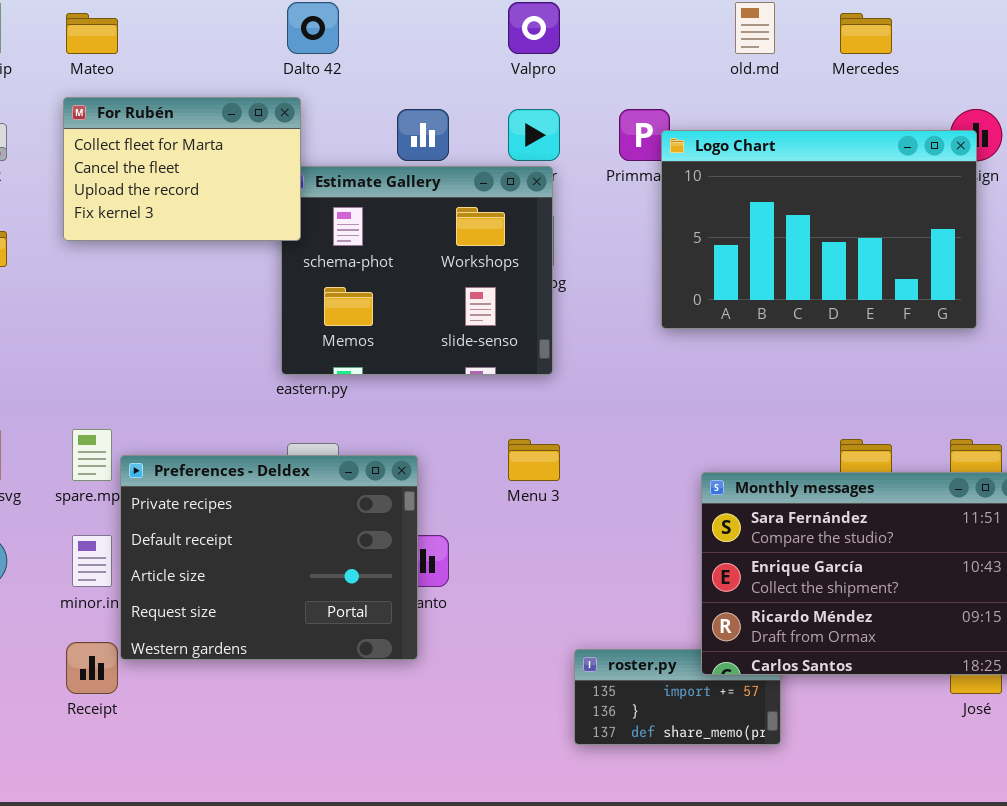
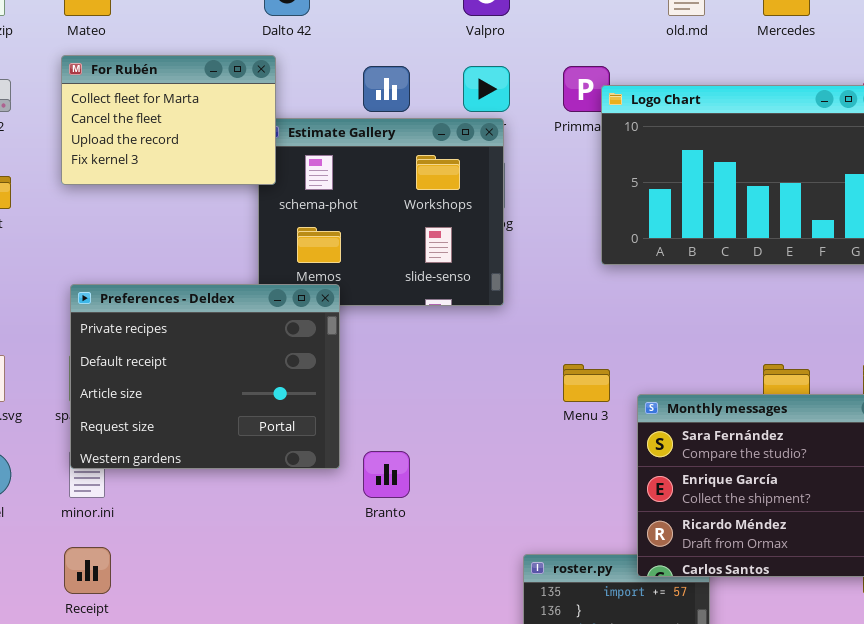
Menu 3: [508,439,560,481] -> [563,364,610,402], moved
Preferences - Deldex: [120,455,418,660] -> [70,284,340,469], moved

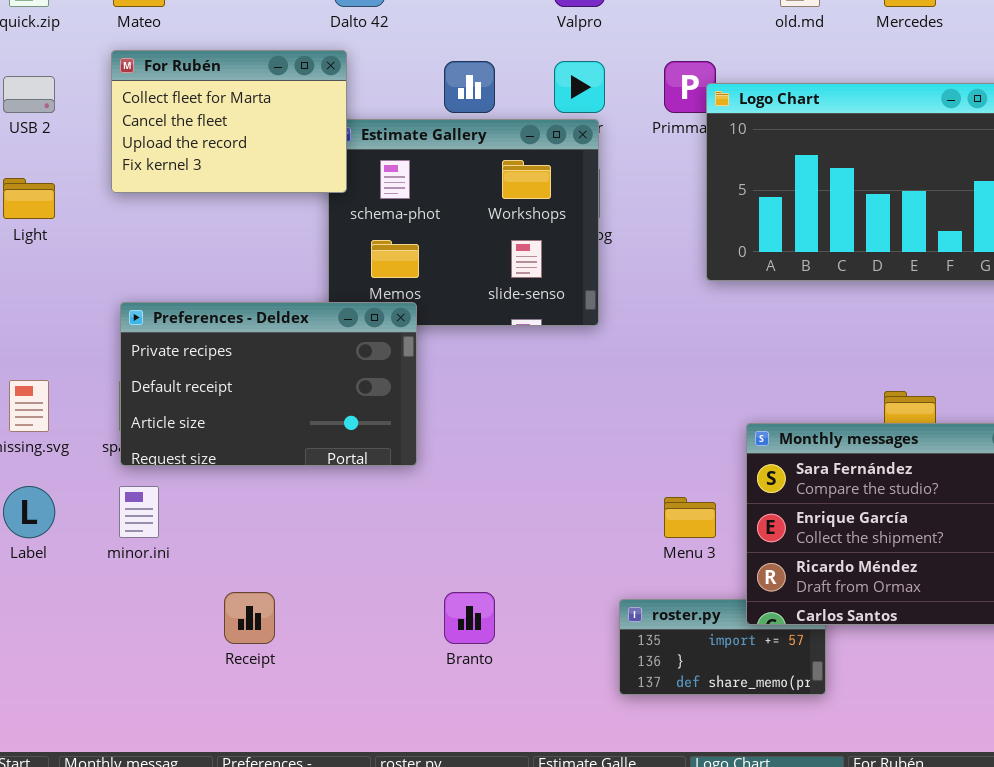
Preferences - Deldex: [70,284,340,469] -> [120,302,417,466], resized
Menu 3: [563,364,610,402] -> [664,497,716,538], moved
Branto: [363,451,410,498] -> [444,592,495,644], moved
Receipt: [64,547,111,594] -> [224,592,275,644], moved

